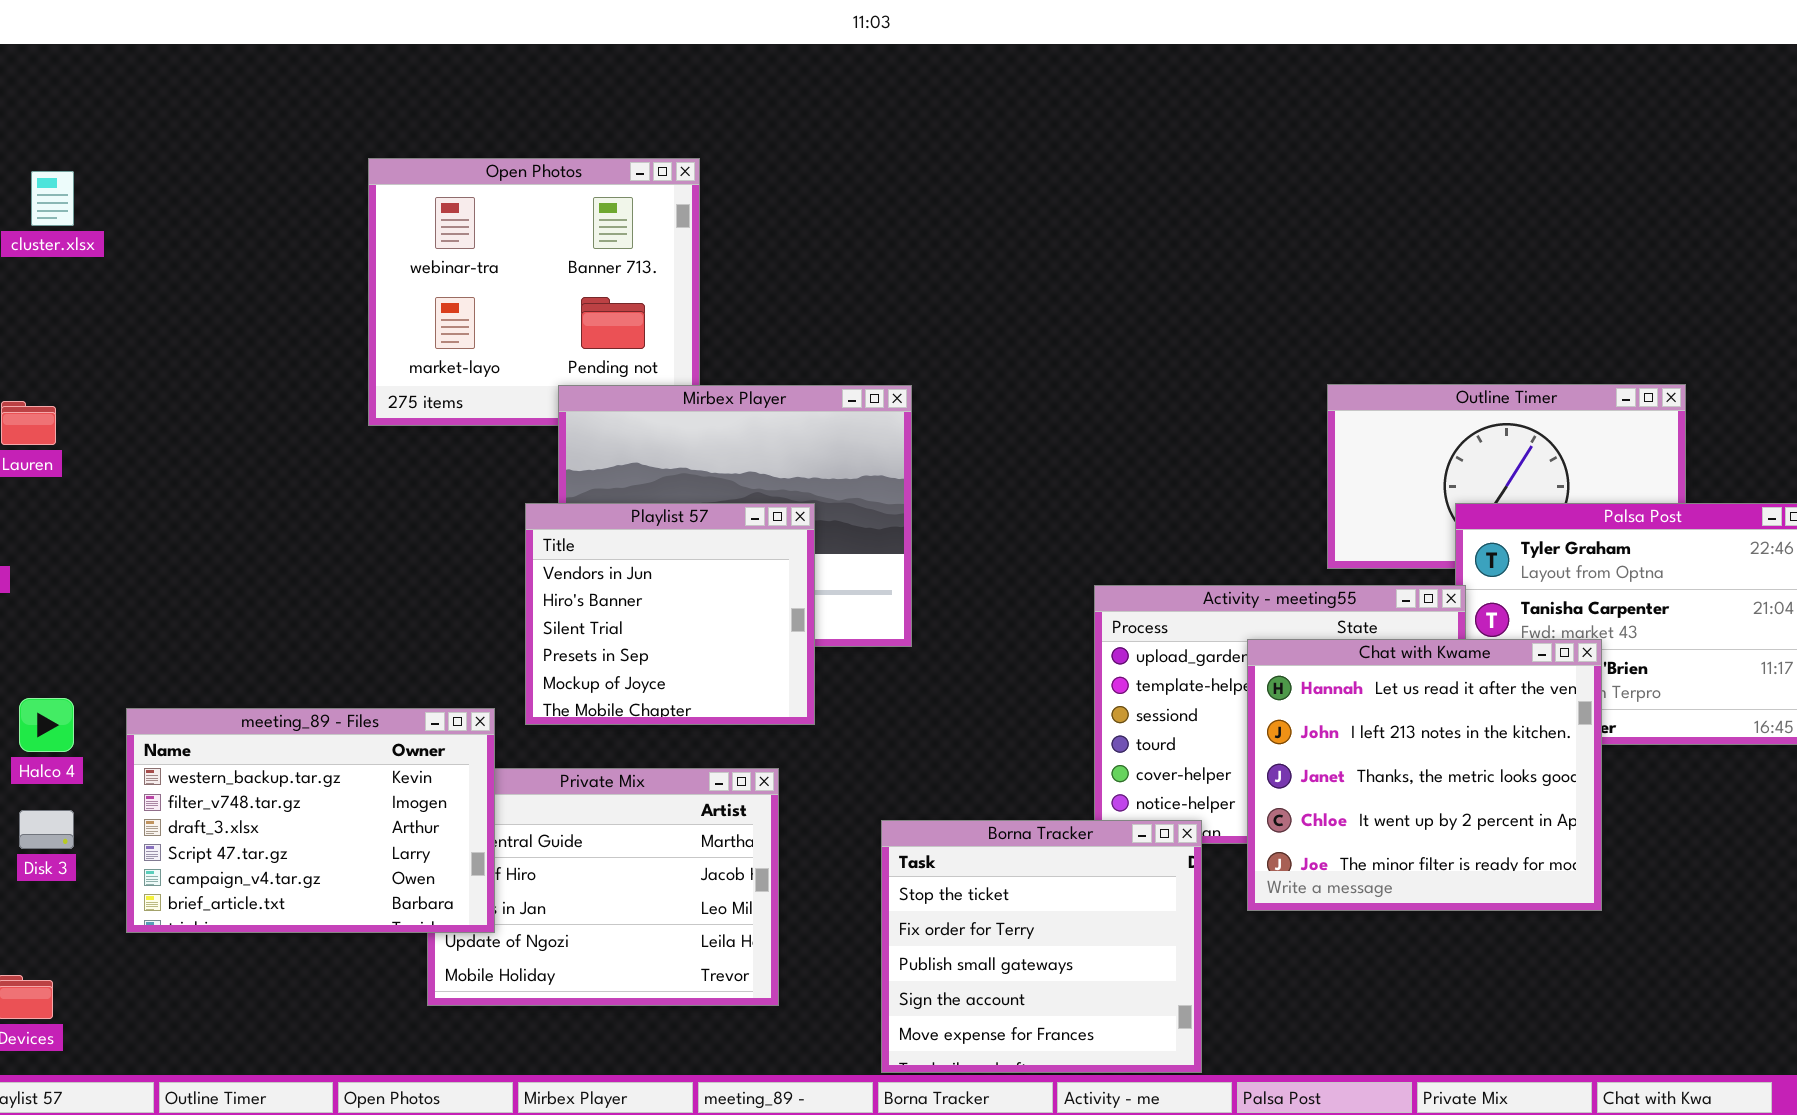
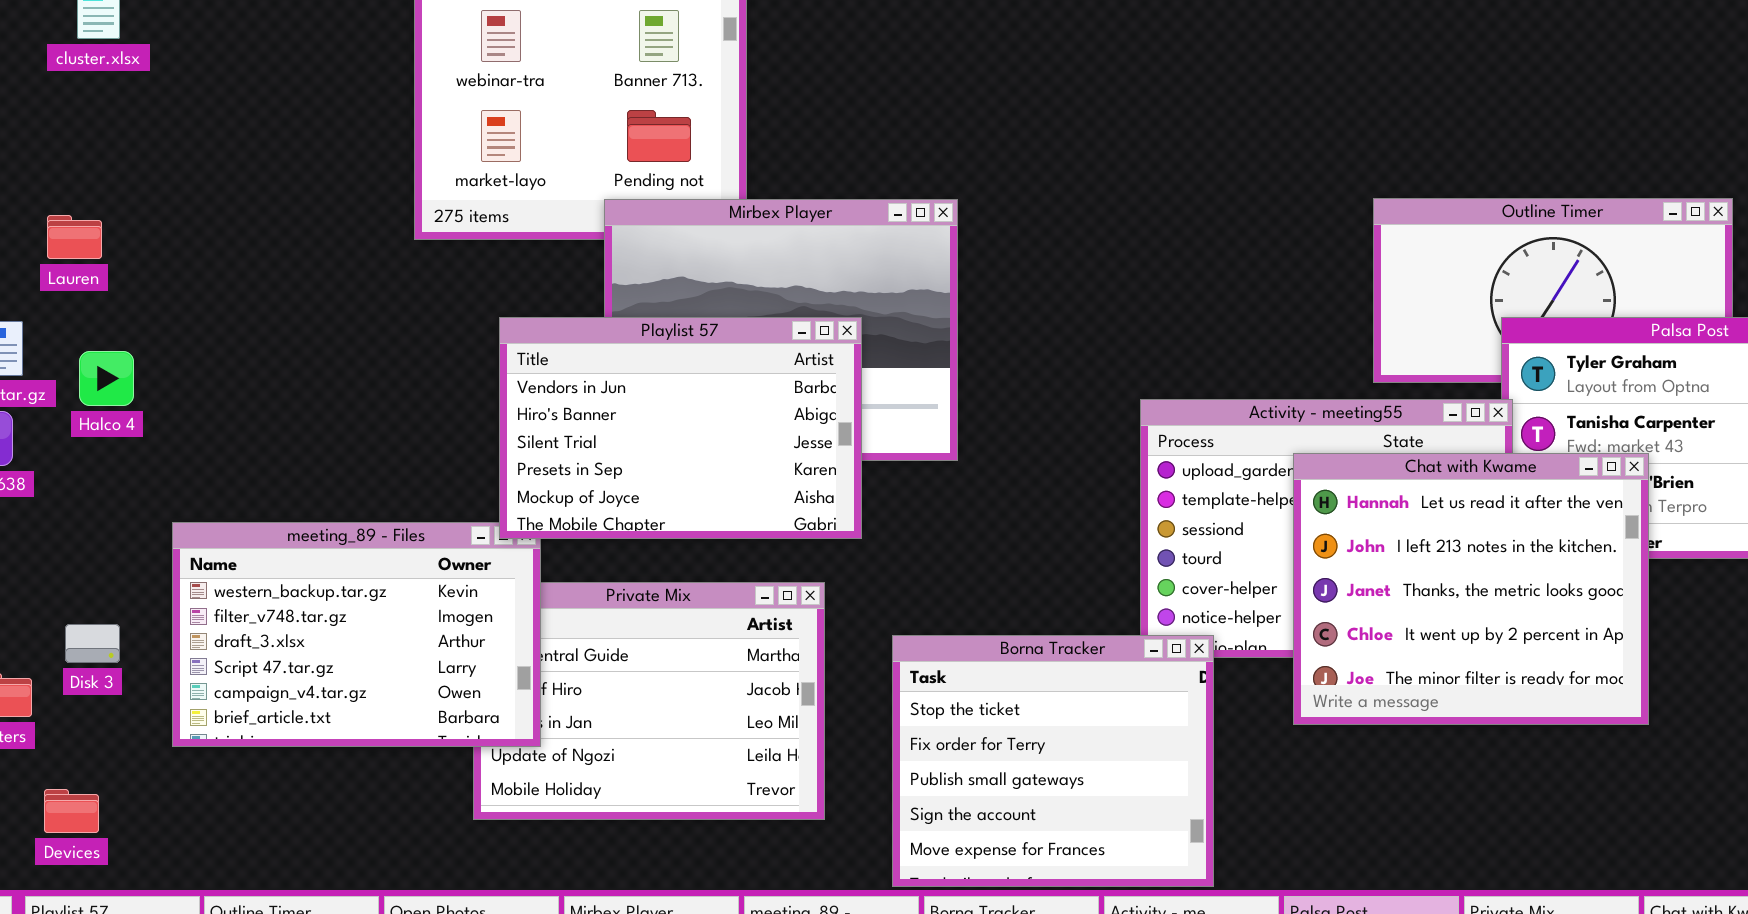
Playlist 57: [525,503,815,725] -> [499,317,862,539], resized
Halco 4: [19,698,74,752] -> [79,351,134,406], moved
Borna Tracker: [881,820,1202,1073] -> [892,635,1214,887], moved

